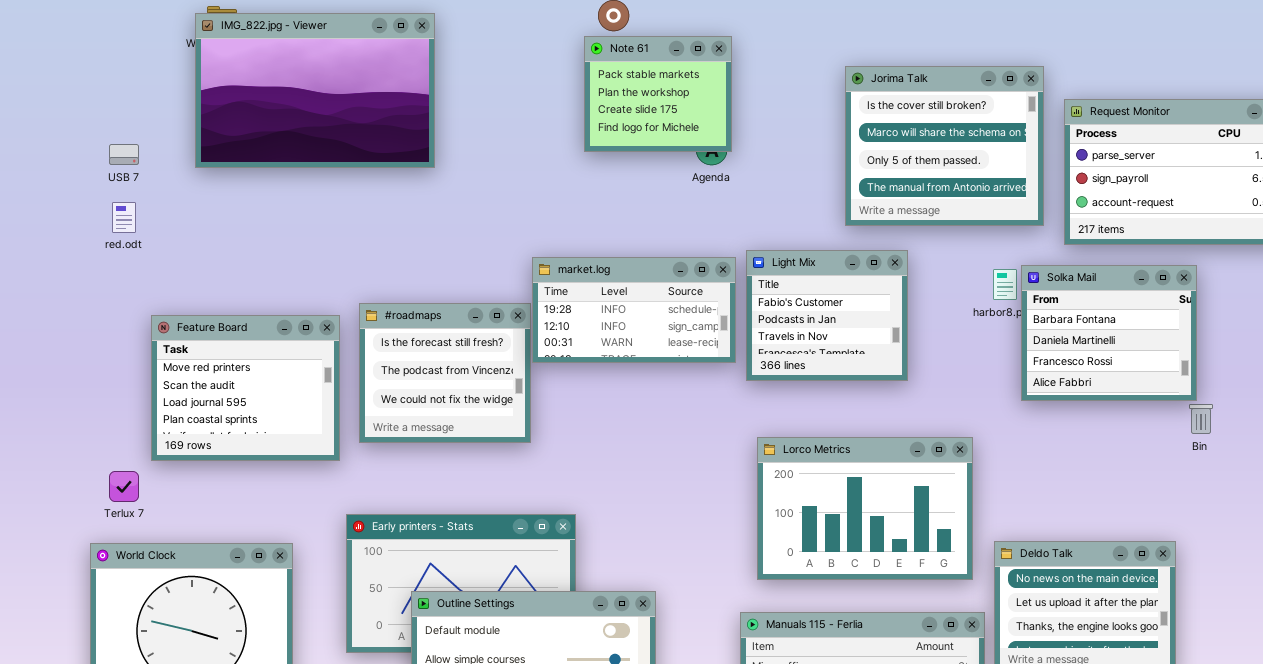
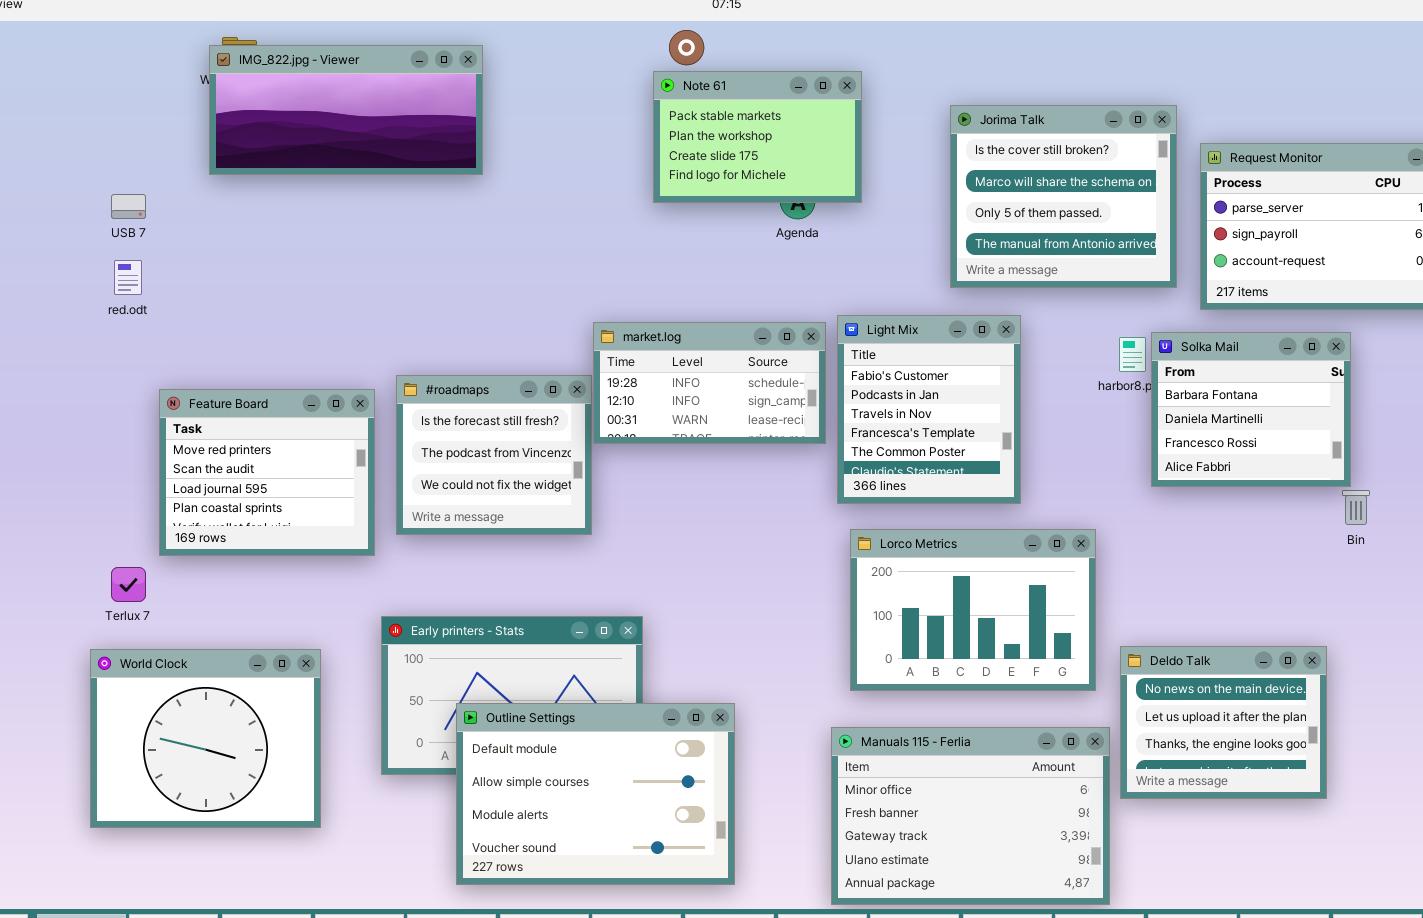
IMG_822.jpg - Viewer: [195,13,435,168] -> [209,45,483,175], resized
Note 61: [584,36,732,152] -> [653,71,862,203], resized
Light Mix: [746,250,908,381] -> [837,315,1021,504], resized

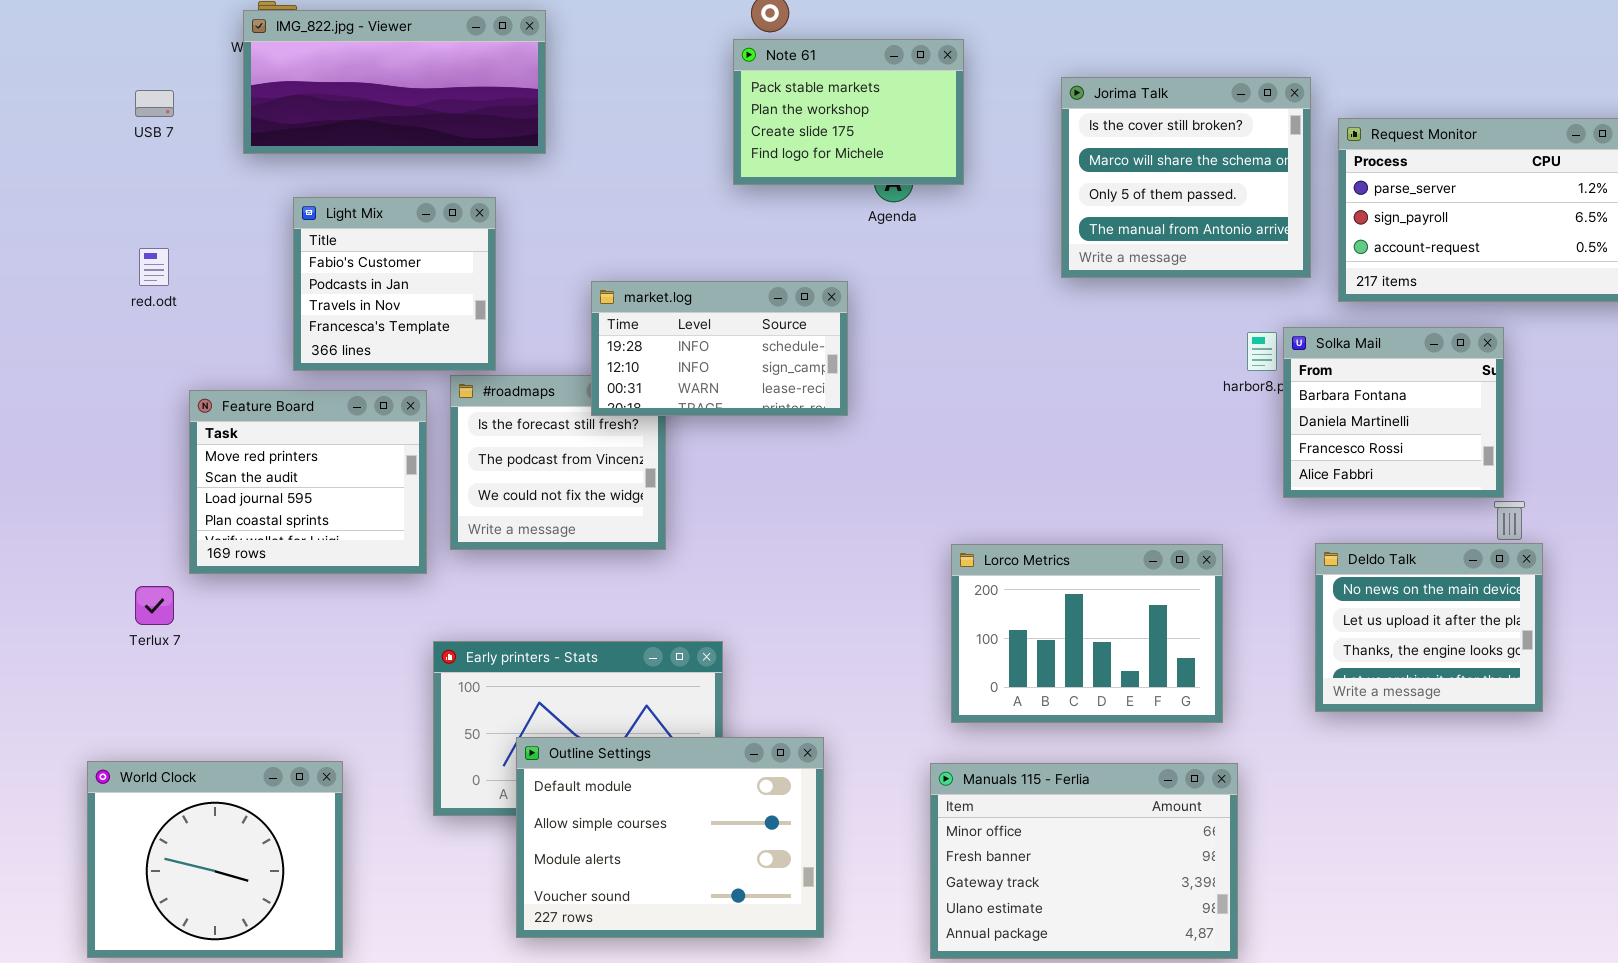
USB 7: [111,194,146,219] -> [135,90,174,117], moved
Light Mix: [837,315,1021,504] -> [293,197,496,371], moved, resized
market.log: [593,322,826,444] -> [591,281,848,416], moved
Deldo Talk: [1120,646,1327,799] -> [1315,543,1543,712], moved
World Clock: [90,649,321,828] -> [87,761,343,958], moved

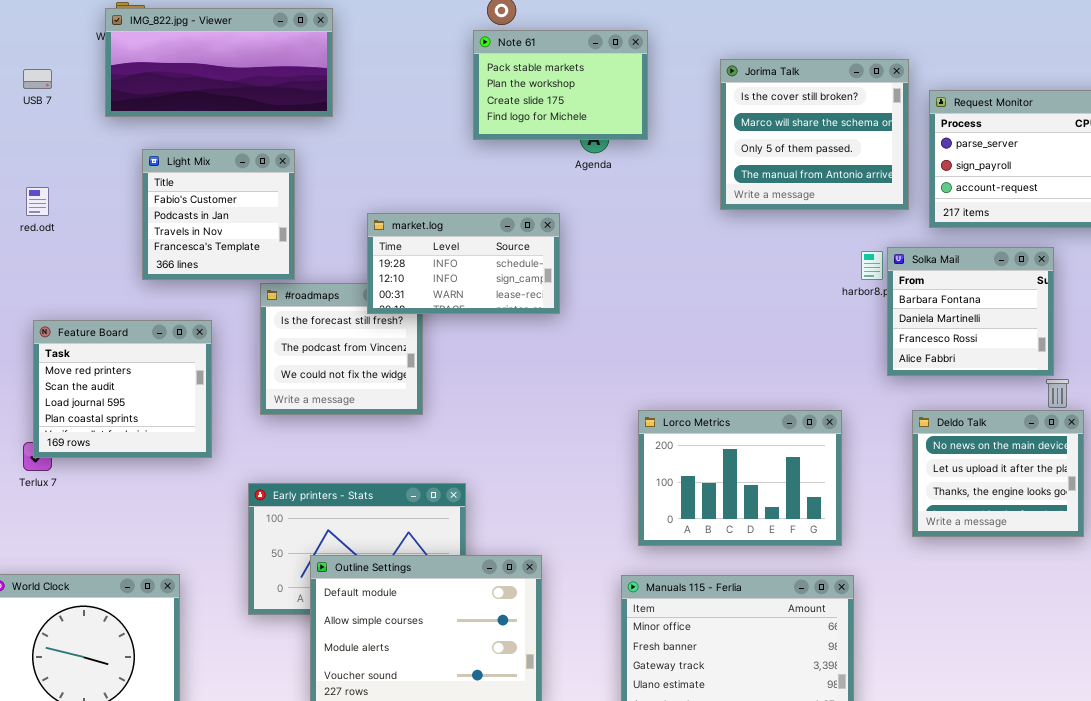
Feature Board: [189,390,427,574] -> [33,320,212,458], moved

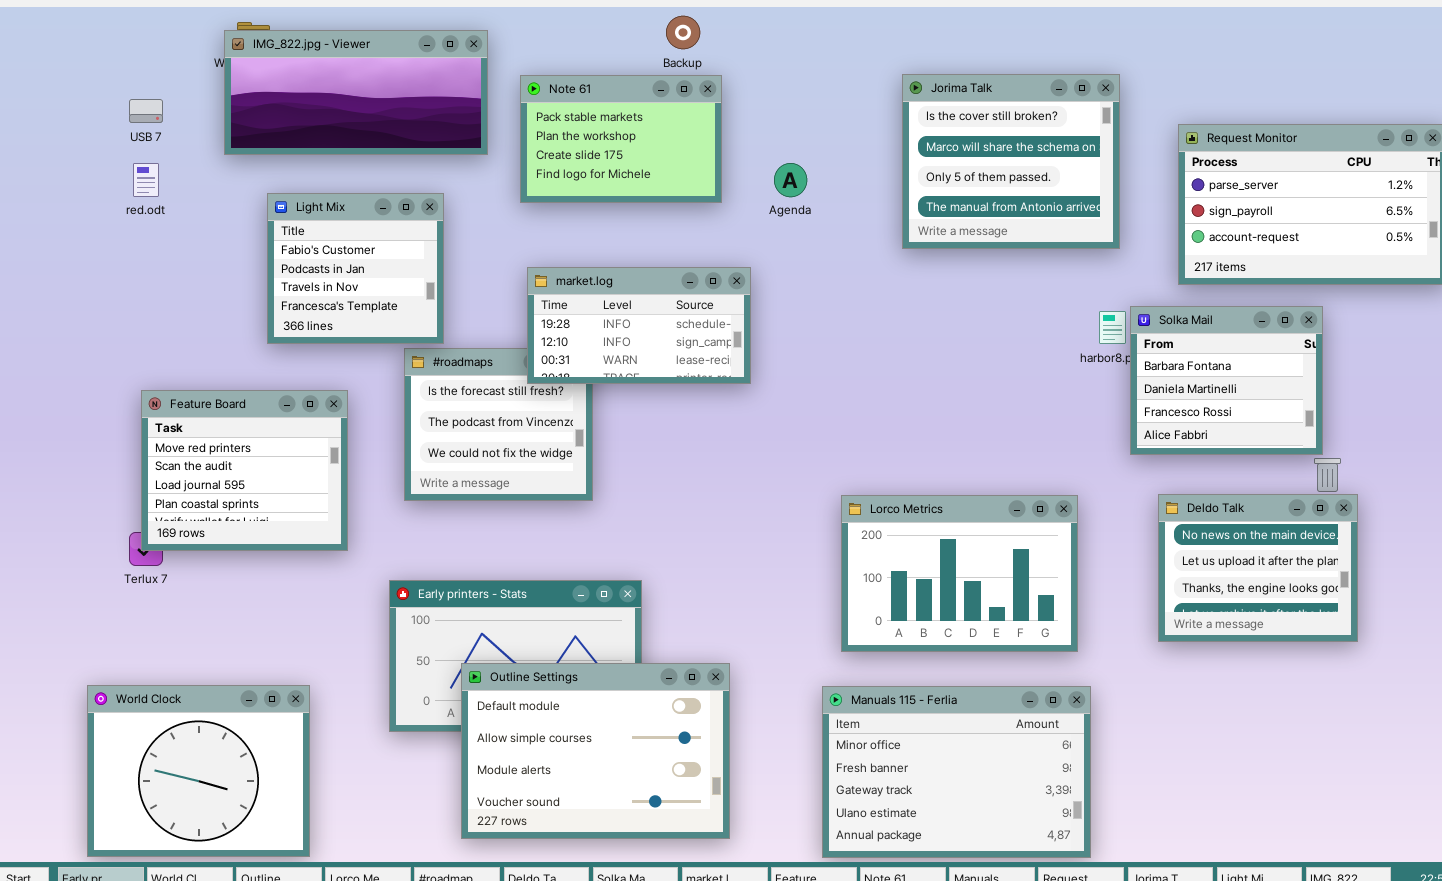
Note 61: [473,30,648,140] -> [520,75,722,203], moved
Jorima Talk: [720,59,909,210] -> [902,74,1120,249], moved
red.odt: [26,187,49,216] -> [133,163,159,197], moved

